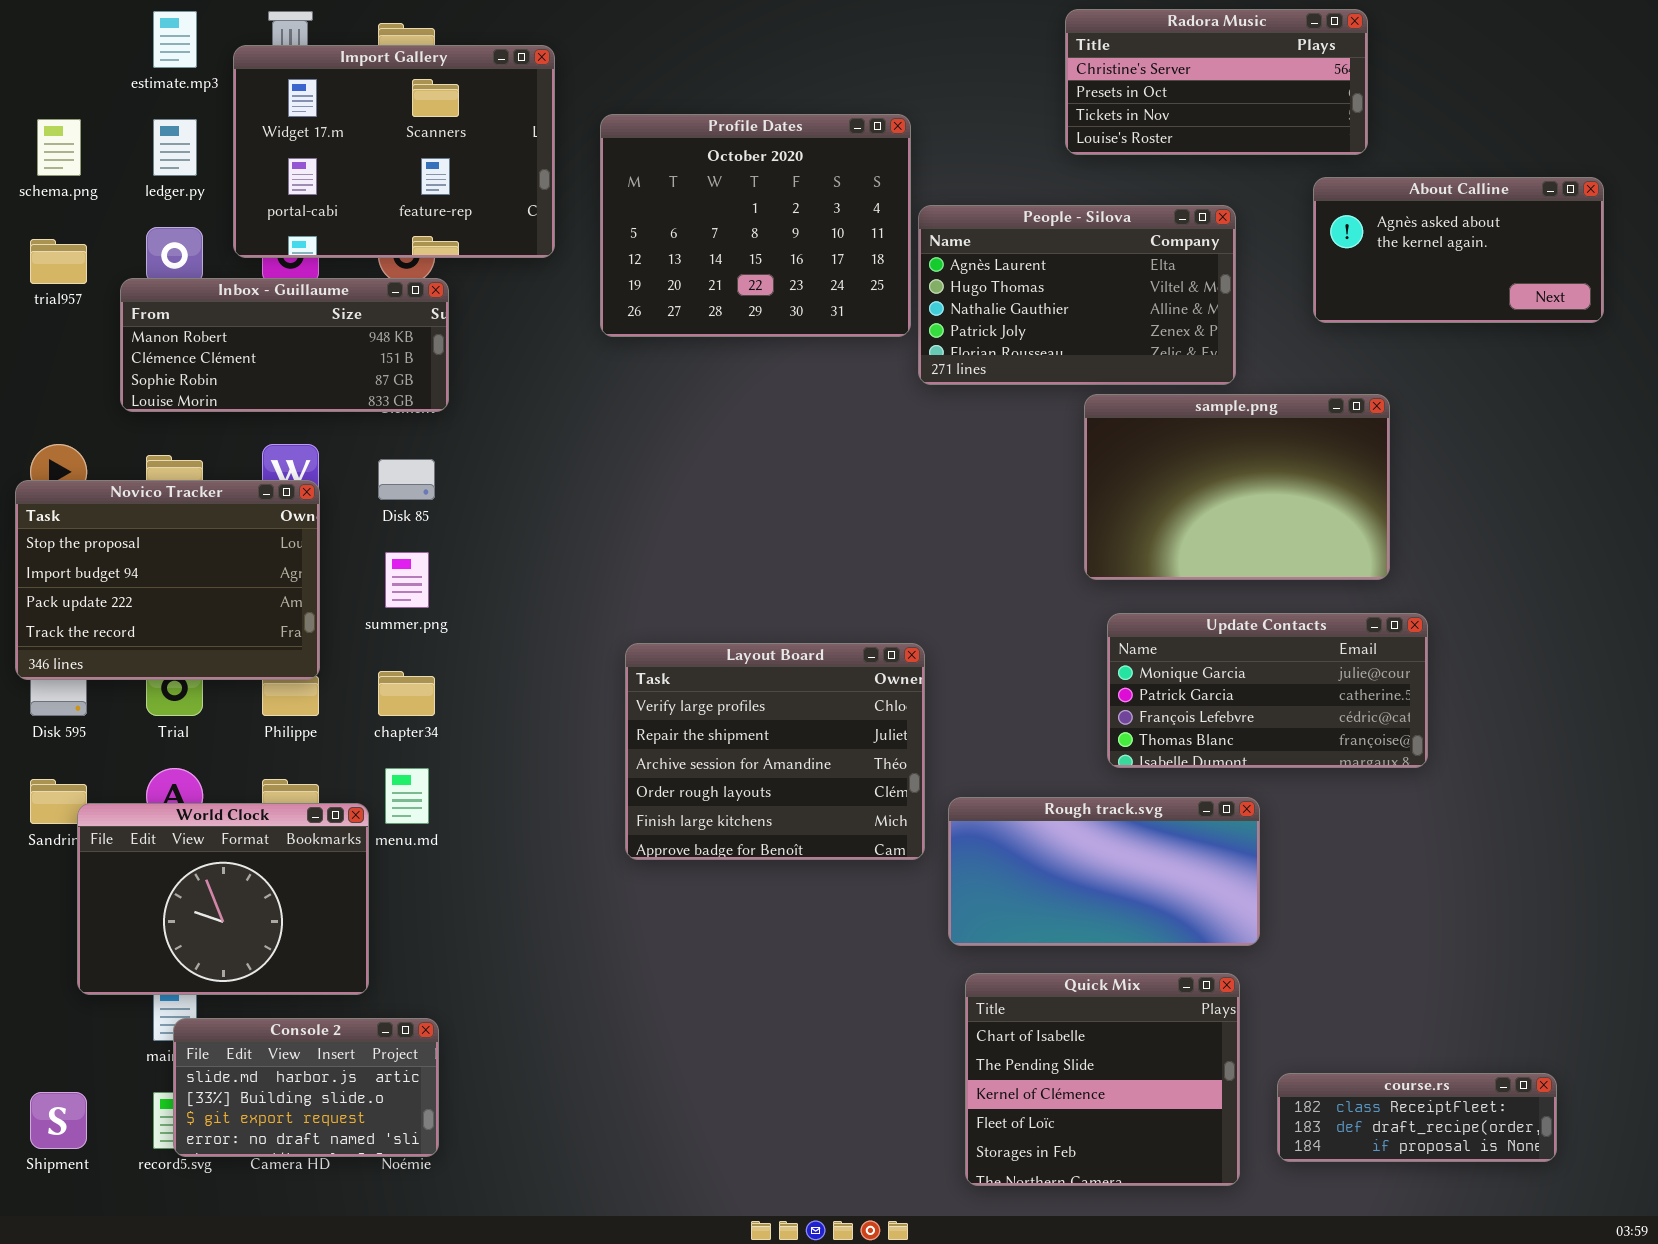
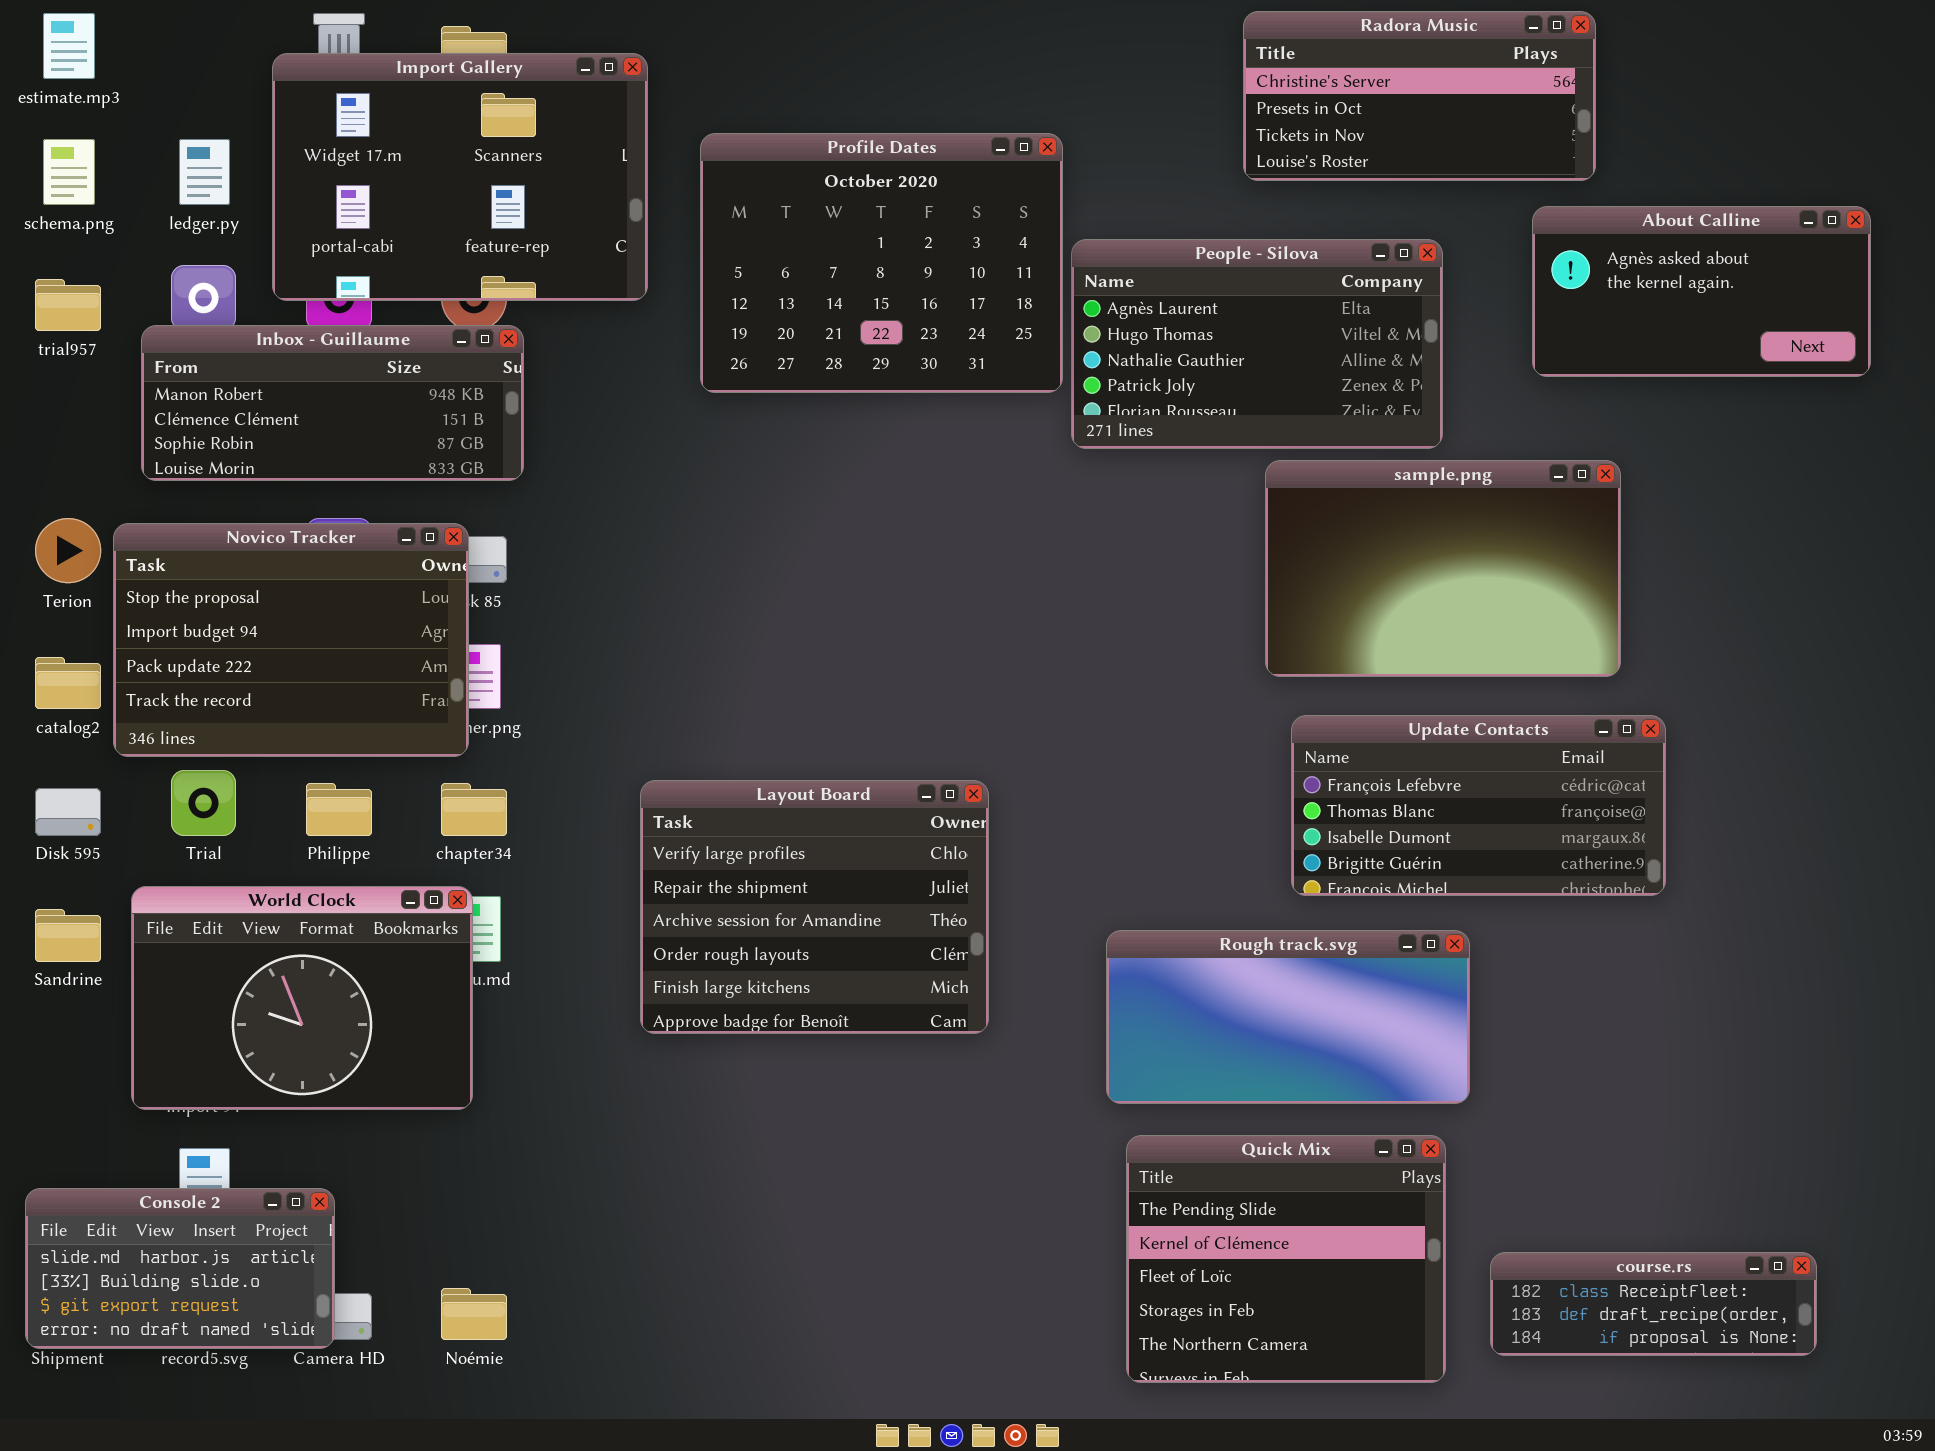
estimate.mp3: [153,11,197,68] -> [43,13,95,79], moved
Novico Tracker: [15,480,320,680] -> [113,523,469,757], moved
Update Contacts: [1107,613,1428,768] -> [1291,715,1666,896], scrolled down 2 rows
Layout Board: [625,643,925,860] -> [640,780,989,1034], moved
World Clock: [77,803,369,995] -> [131,886,473,1110], moved
Quick Mix: [965,973,1240,1186] -> [1126,1135,1446,1383], scrolled down 1 row
Console 2: [173,1018,439,1157] -> [25,1188,335,1349], moved

